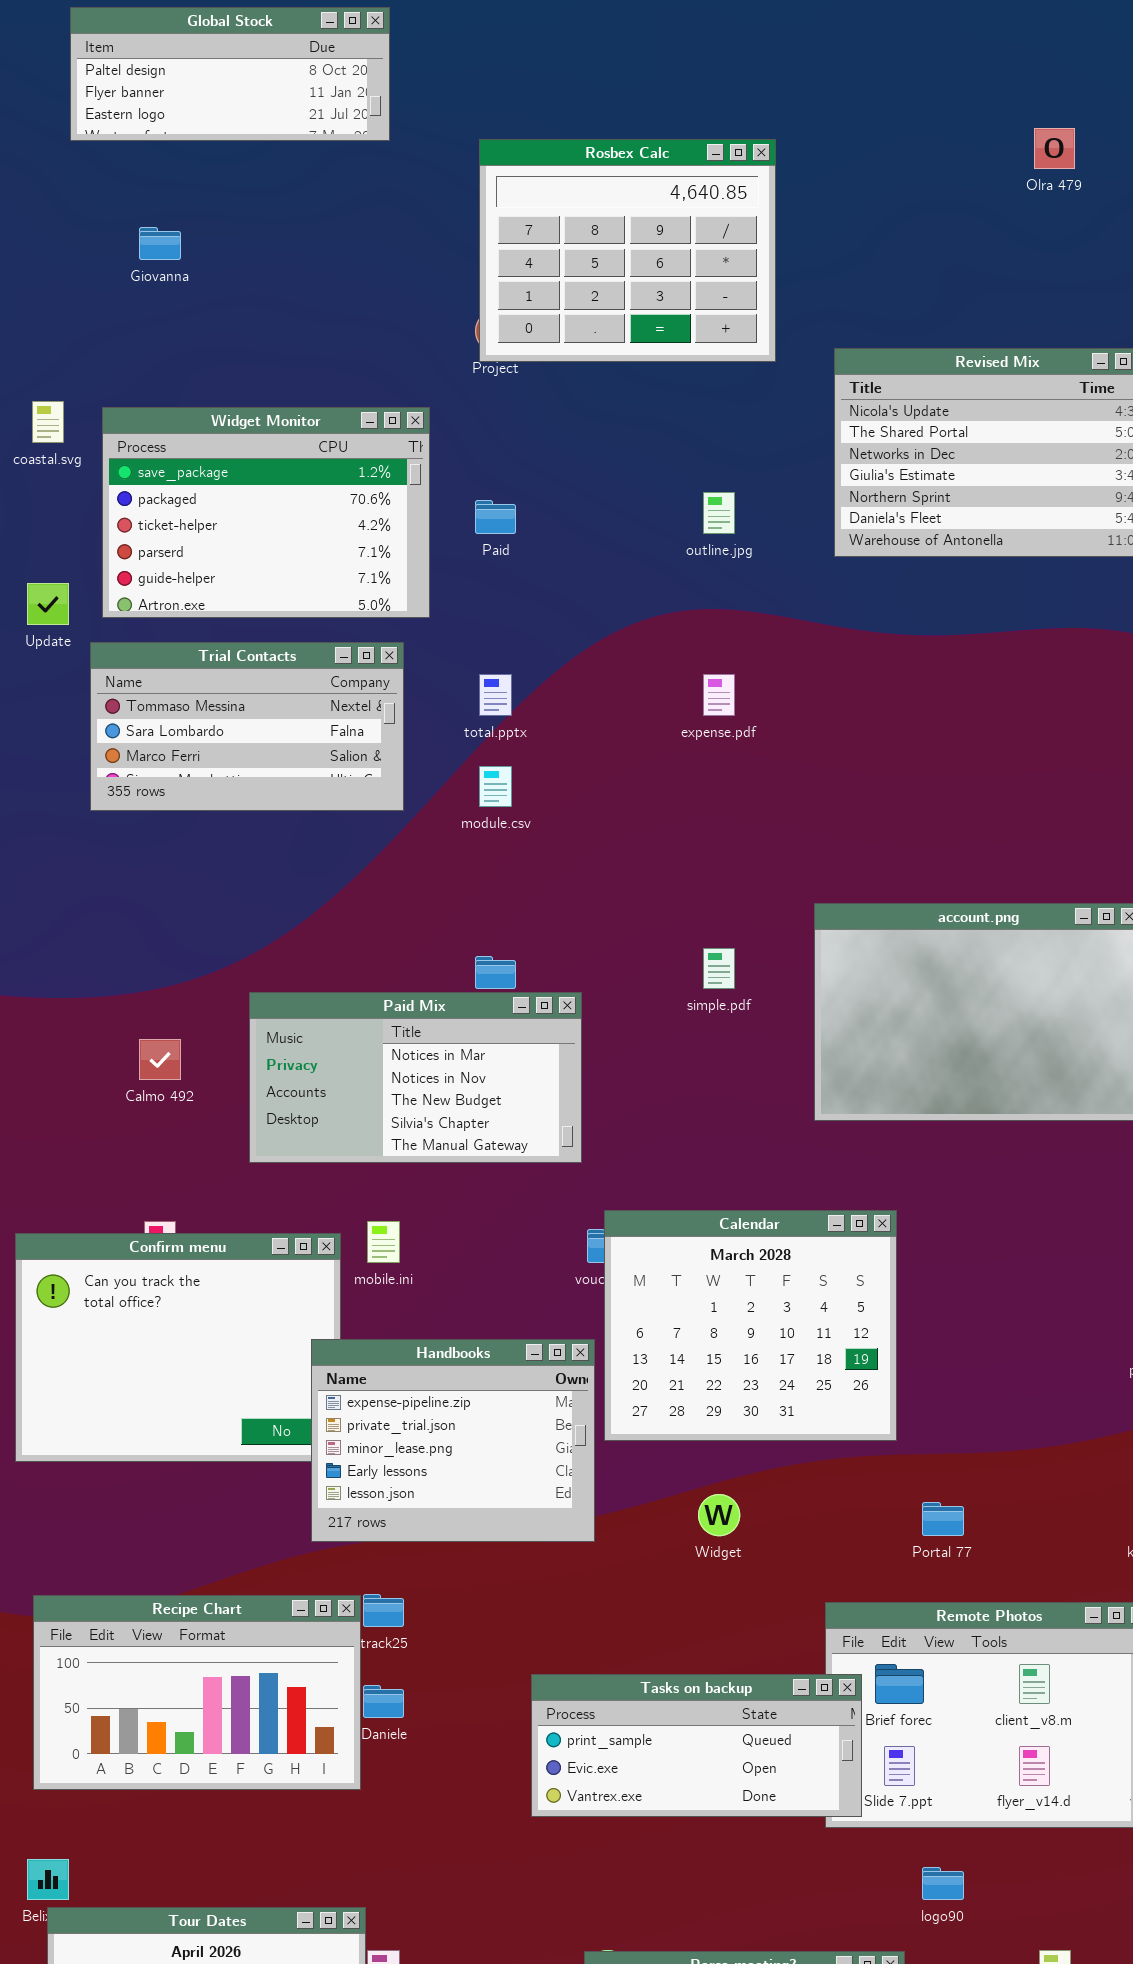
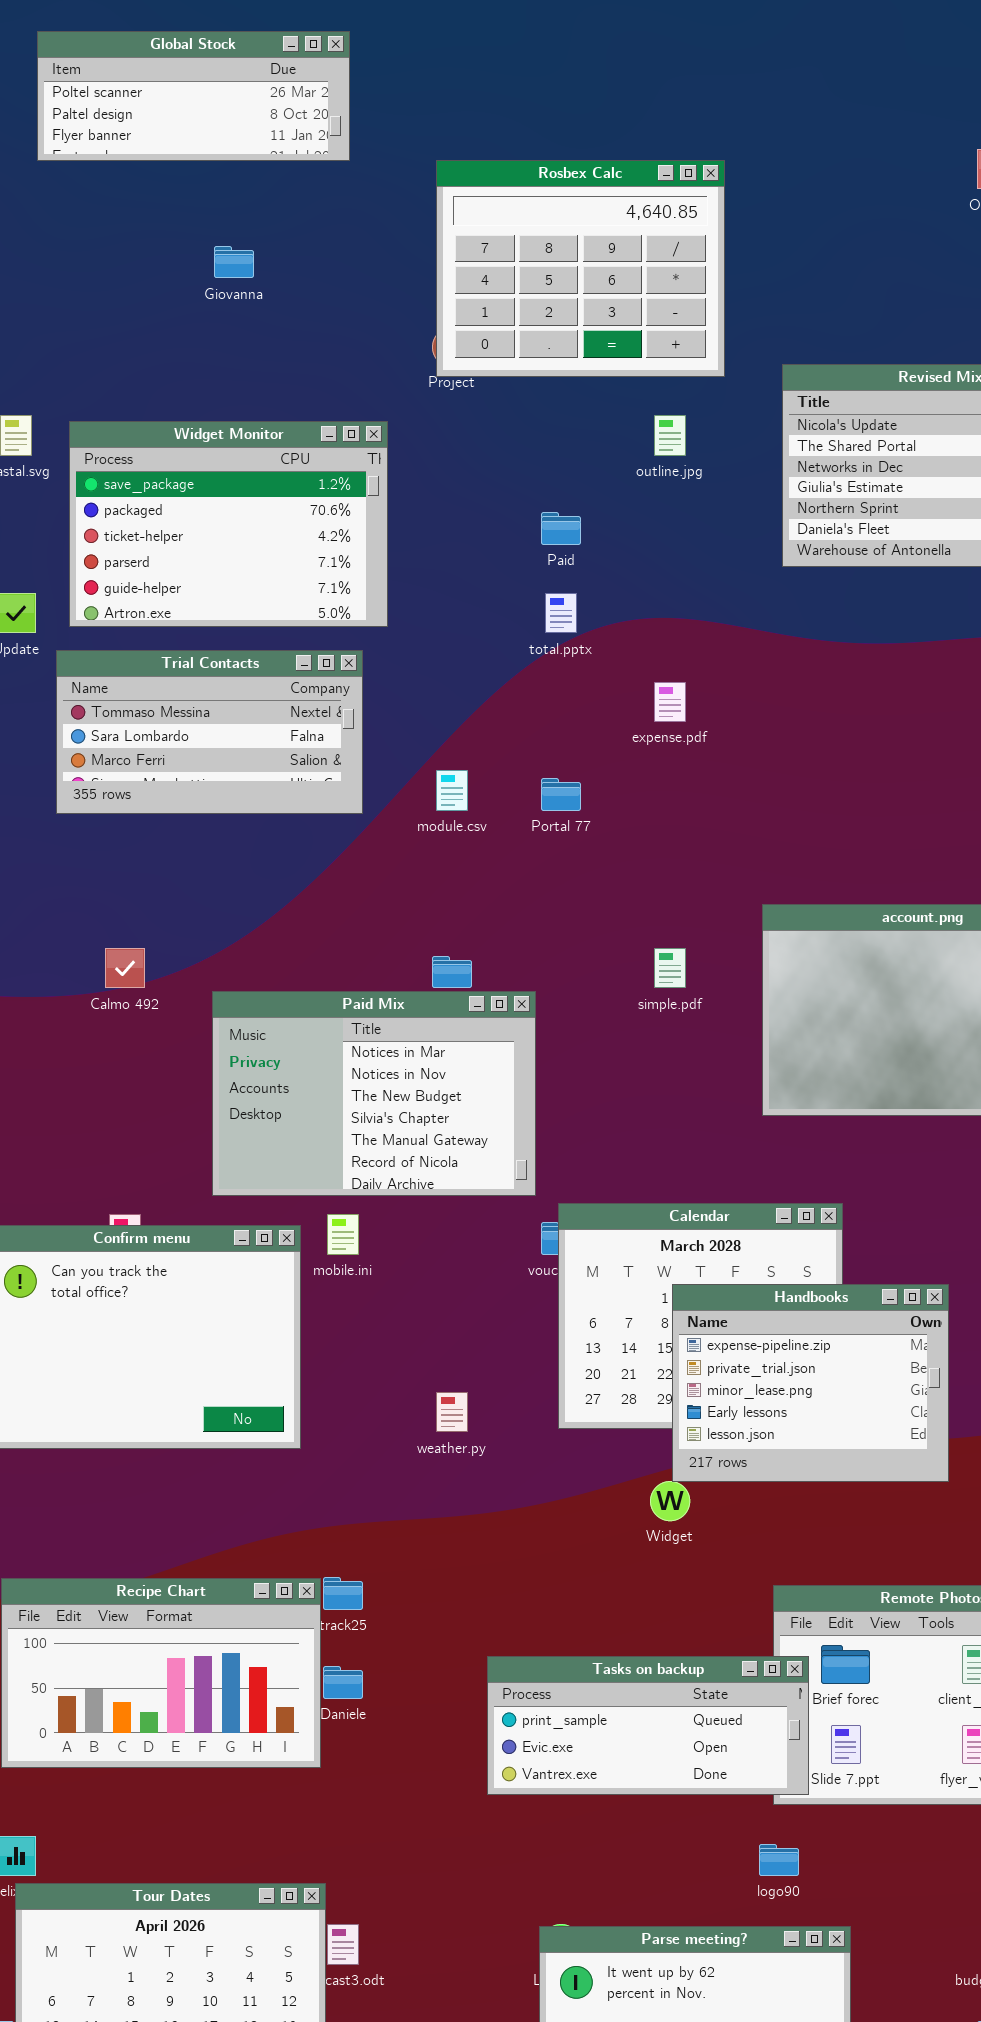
Global Stock: [70,7,390,141] -> [37,31,350,161], scrolled up 1 row
Giovanna: [139,227,181,260] -> [214,246,254,278], moved
outline.jpg: [703,492,735,534] -> [654,415,686,456], moved
Paid: [475,500,516,534] -> [541,512,581,545], moved
total.pptx: [479,674,512,716] -> [545,593,577,633], moved
Paid Mix: [249,992,582,1163] -> [212,991,536,1196], resized
Calmo 492: [139,1039,181,1080] -> [105,948,145,988], moved
Handbooks: [311,1339,595,1542] -> [672,1284,949,1482], moved
Portal 77: [922,1502,964,1536] -> [541,778,581,811], moved
logo90: [922,1867,964,1900] -> [759,1844,799,1876], moved

